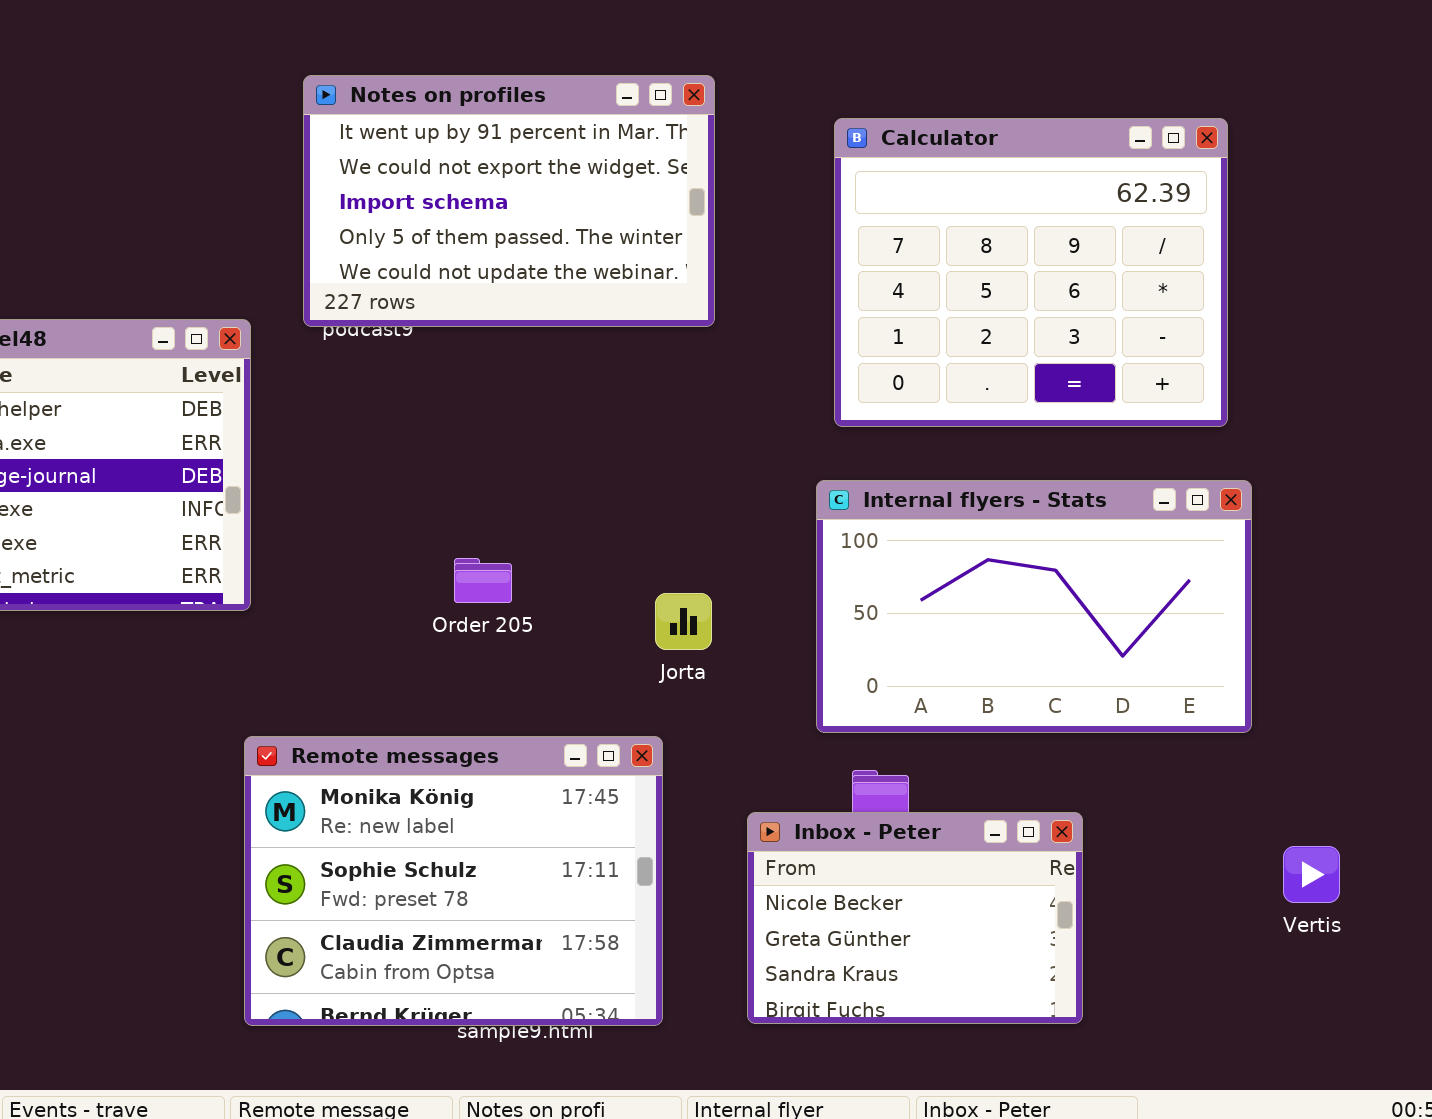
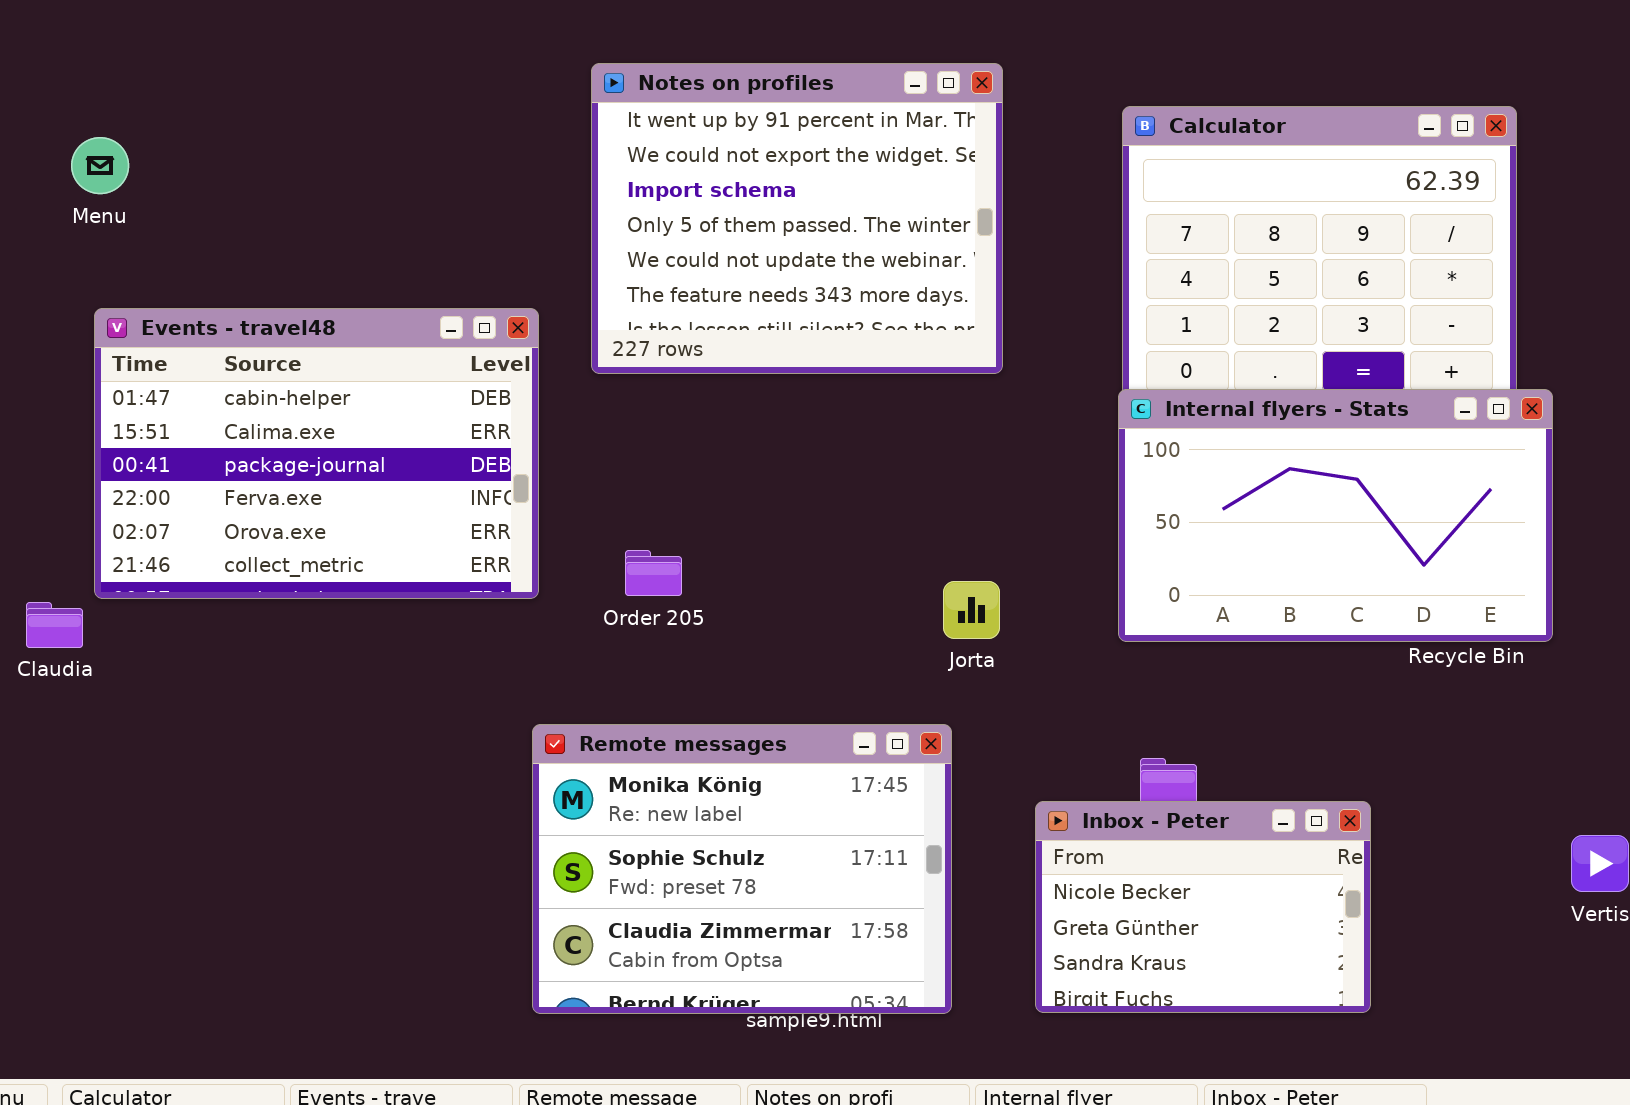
Notes on profiles: [303,75,715,327] -> [591,63,1003,374], resized
Internal flyers - Stats: [816,480,1252,733] -> [1118,389,1553,642], moved
Order 205: [454,558,512,603] -> [625,550,682,596], moved

